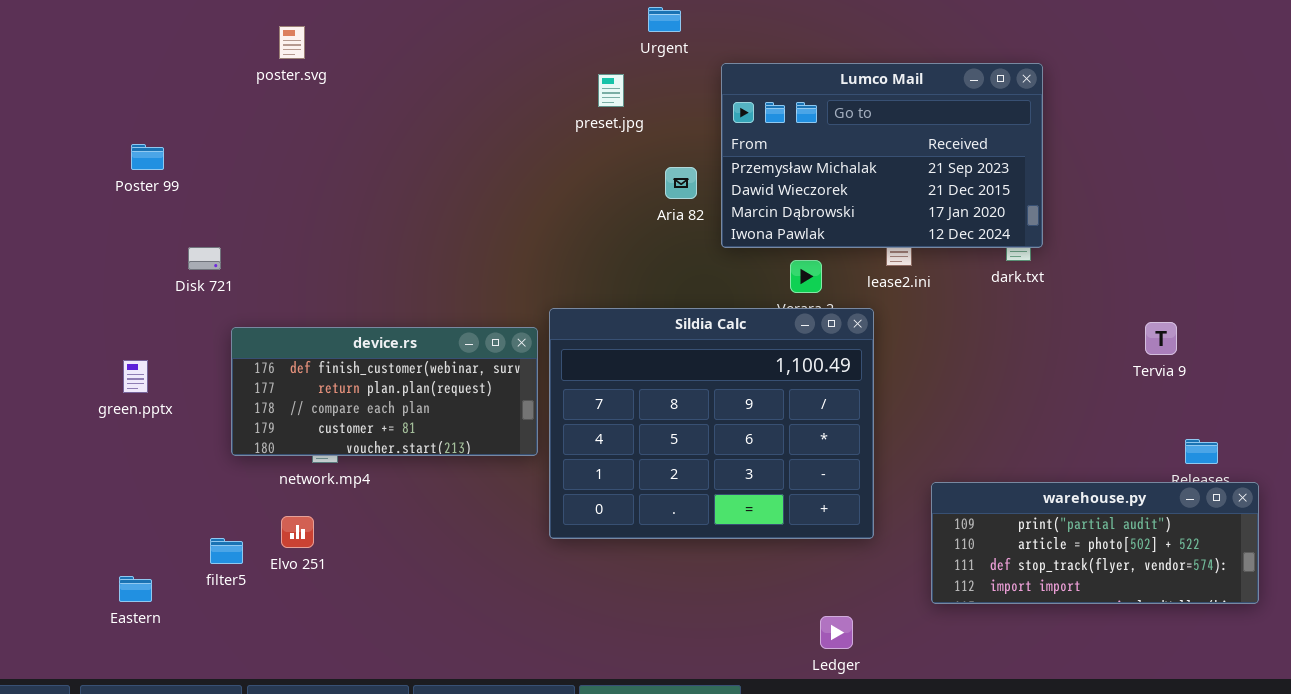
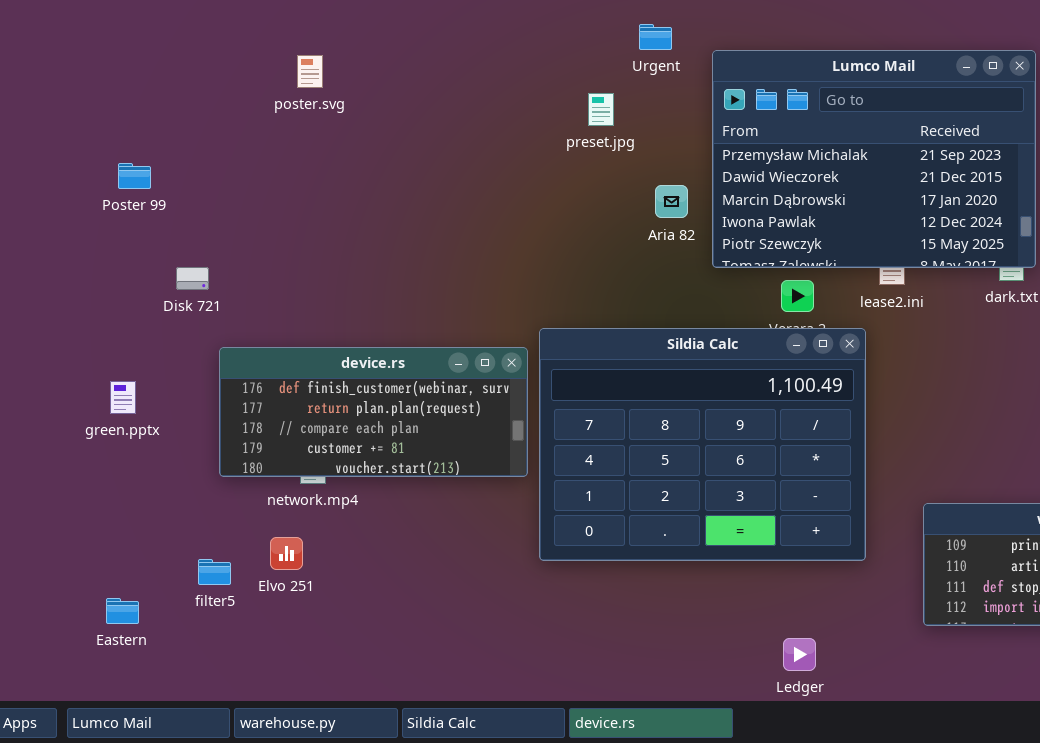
poster.svg: [279,26,305,59] -> [297,55,323,88], moved
Lumco Mail: [721,63,1043,248] -> [712,50,1036,268], resized
Ledger: [820,616,853,649] -> [783,638,816,671], moved

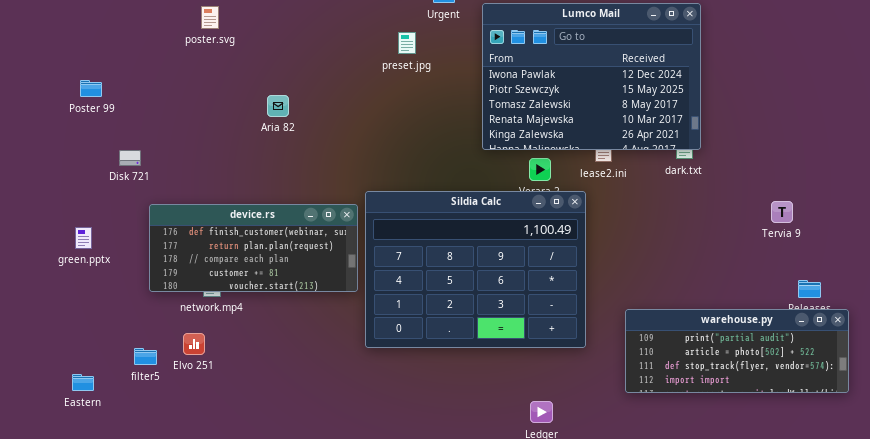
Lumco Mail: [712,50,1036,268] -> [482,3,701,150], scrolled down 3 rows
Aria 82: [655,185,688,218] -> [267,95,289,117], moved

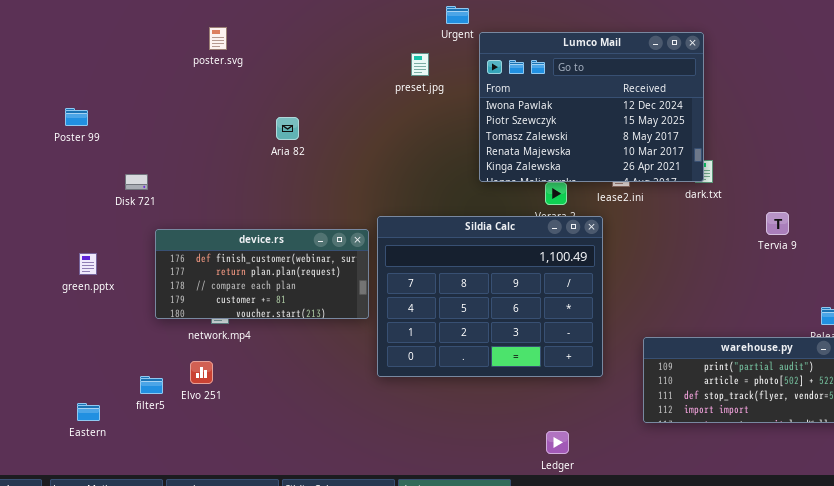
Lumco Mail: [482,3,701,150] -> [479,32,704,182], moved
Poster 99: [80,80,102,97] -> [65,108,88,126], moved
Tervia 9: [771,201,793,223] -> [766,212,789,235], moved

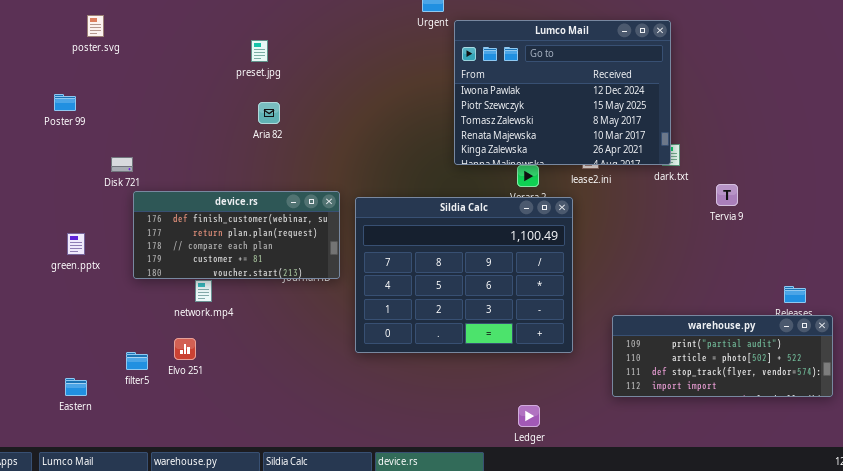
poster.svg: [209,27,227,50] -> [87,15,104,37], moved
preset.jpg: [411,53,429,76] -> [251,40,268,62], moved
Tervia 9: [766,212,789,235] -> [716,184,738,206], moved
device.rs: [155,229,369,319] -> [133,191,340,279], moved

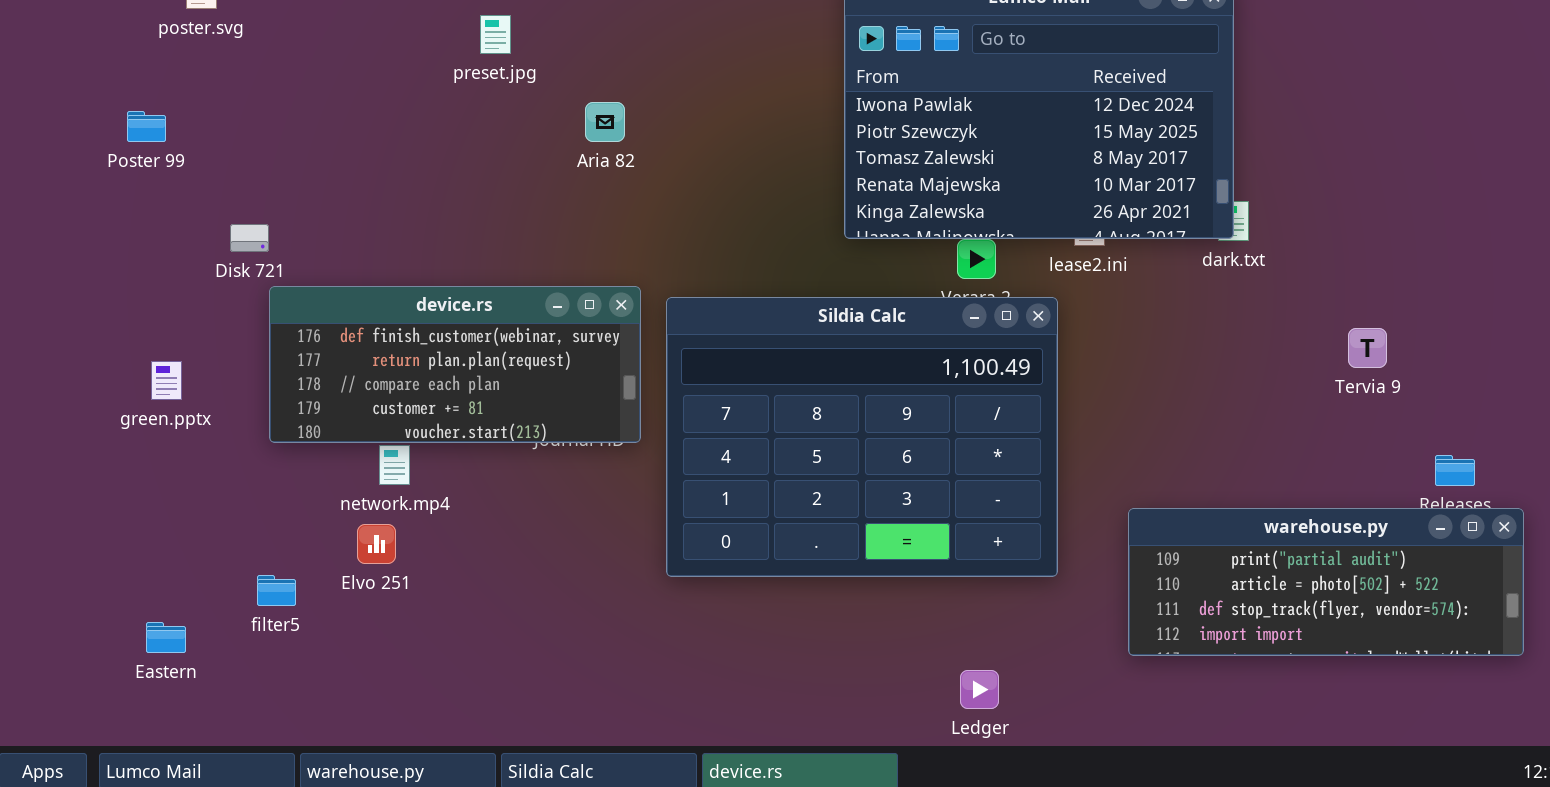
Aria 82: [258,102,280,124] -> [585,102,625,142], moved
Tervia 9: [716,184,738,206] -> [1348,328,1387,368], moved
Elvo 251: [174,338,196,360] -> [357,524,396,564], moved

